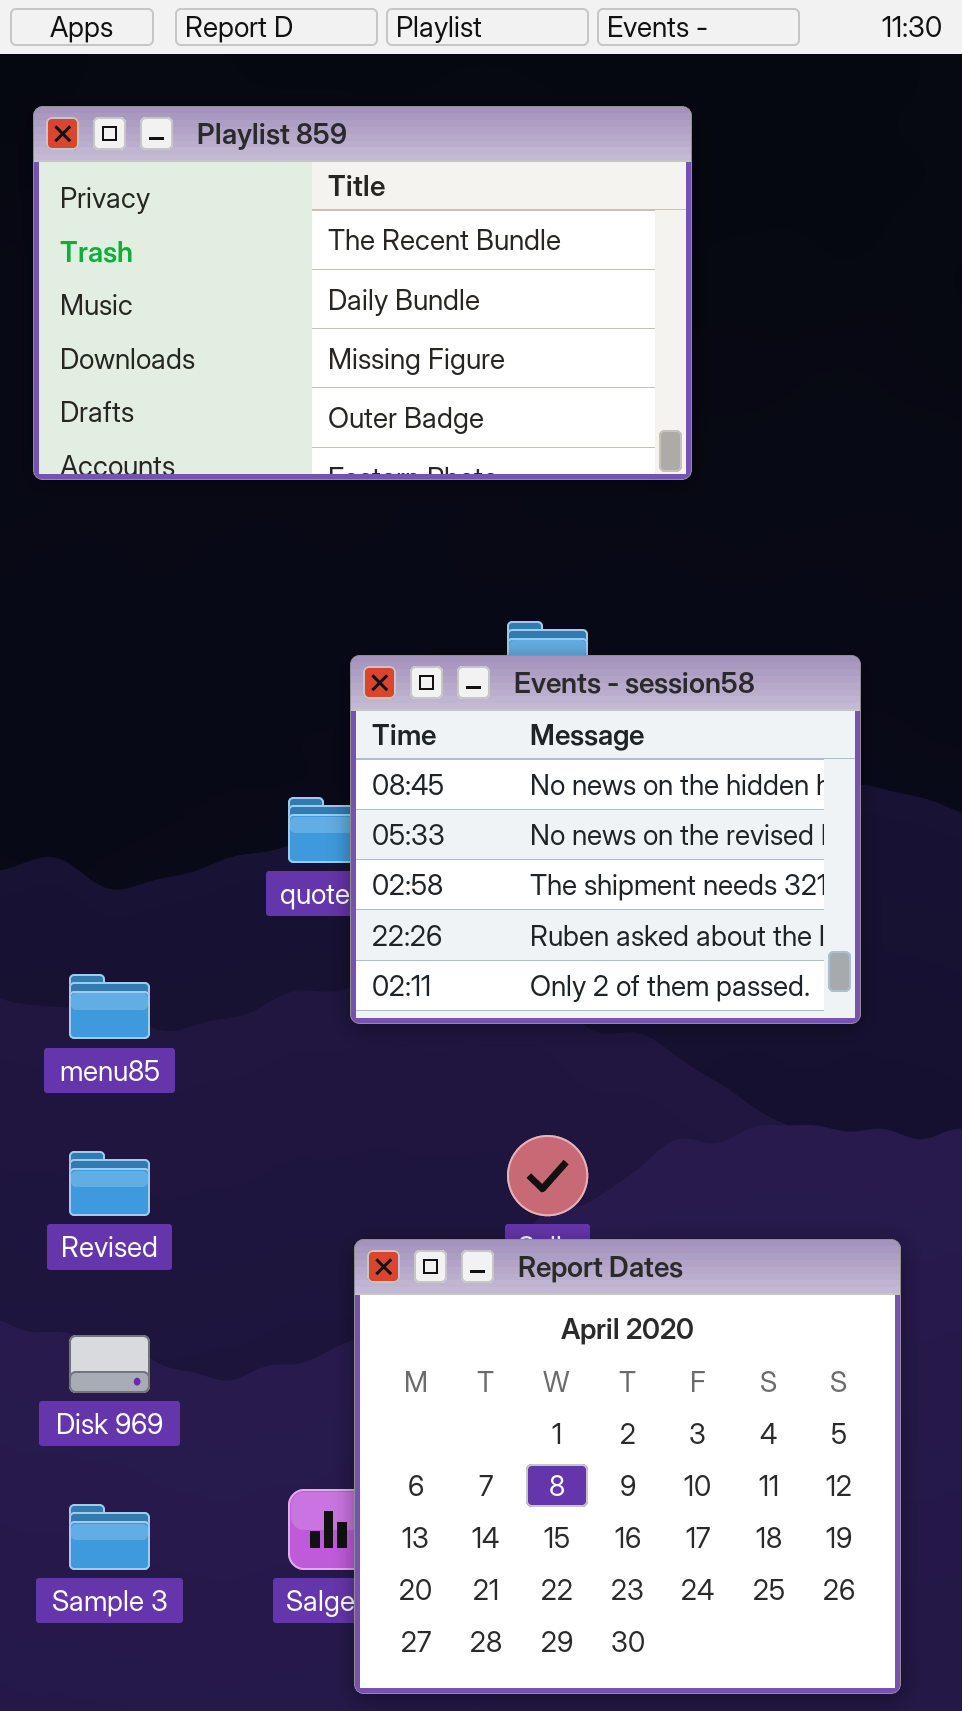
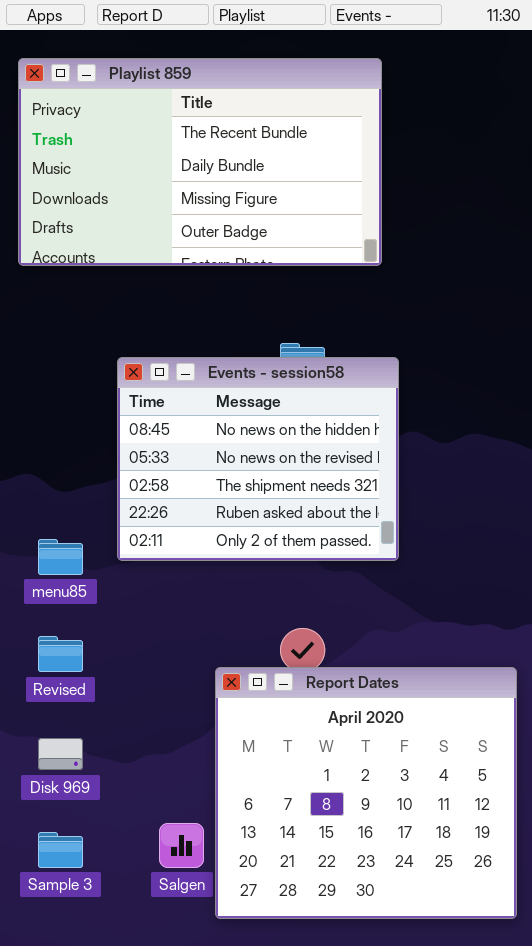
Events - session58: [350,655,861,1024] -> [117,357,399,561], moved
Report Dates: [354,1239,901,1694] -> [215,667,517,919], moved

